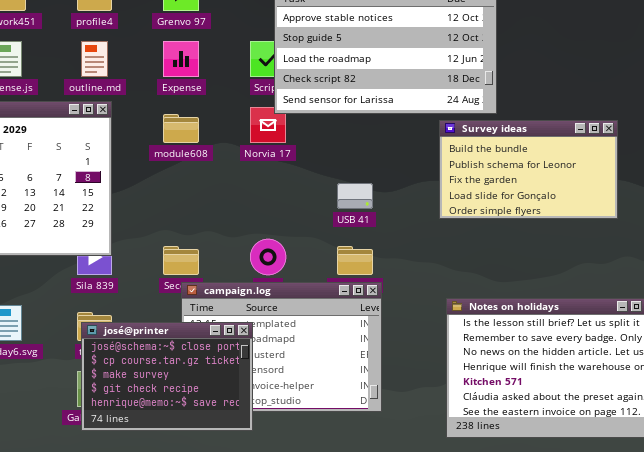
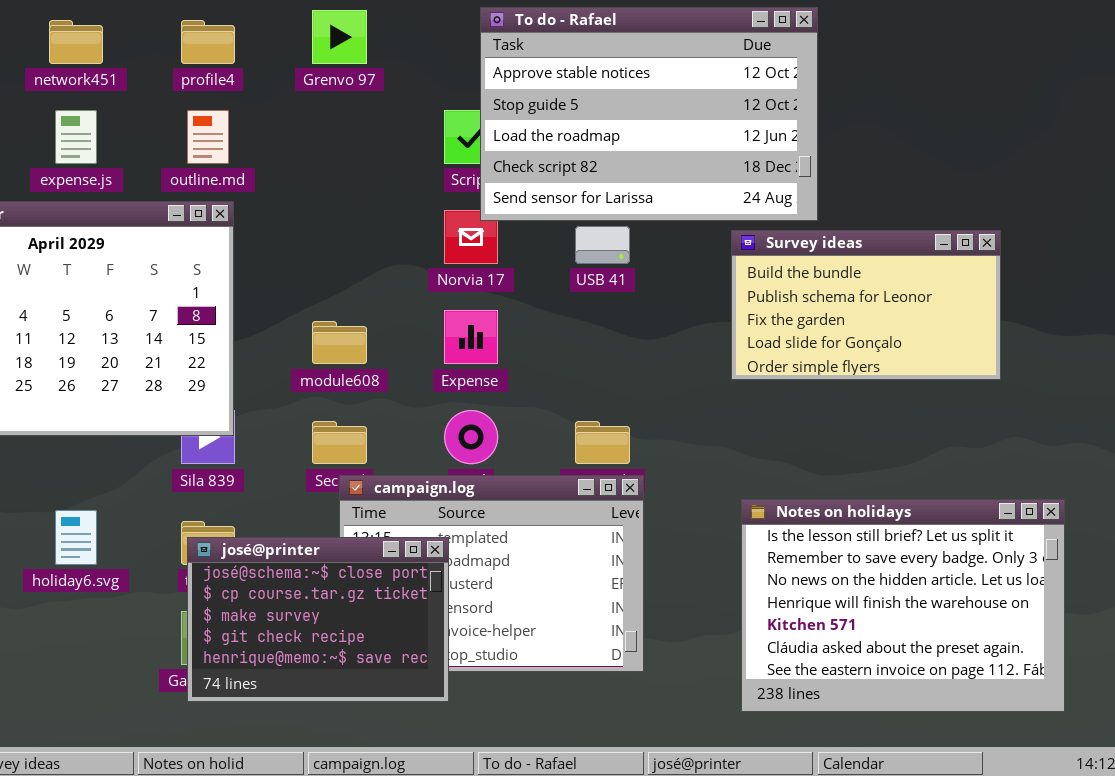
Expense: [163,41,199,77] -> [444,310,498,364], moved
module608: [163,114,199,143] -> [312,321,367,364], moved
USB 41: [337,183,373,209] -> [575,226,630,264], moved

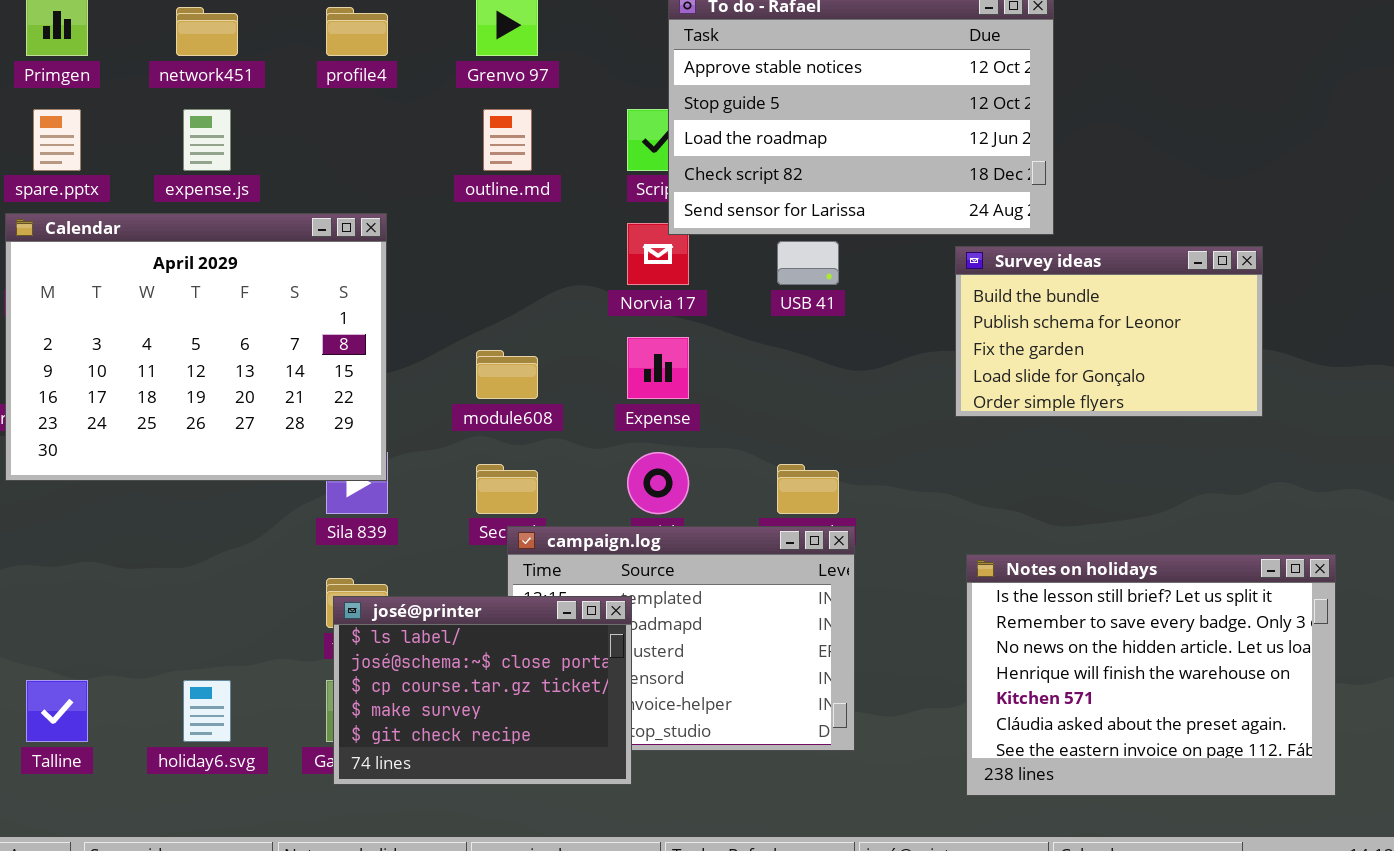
outline.md: [187,110,229,164] -> [483,109,532,171], moved
holiday6.svg: [55,510,97,565] -> [183,680,231,742], moved
josé@printer: [187,537,449,702] -> [333,596,632,785], scrolled up 1 row

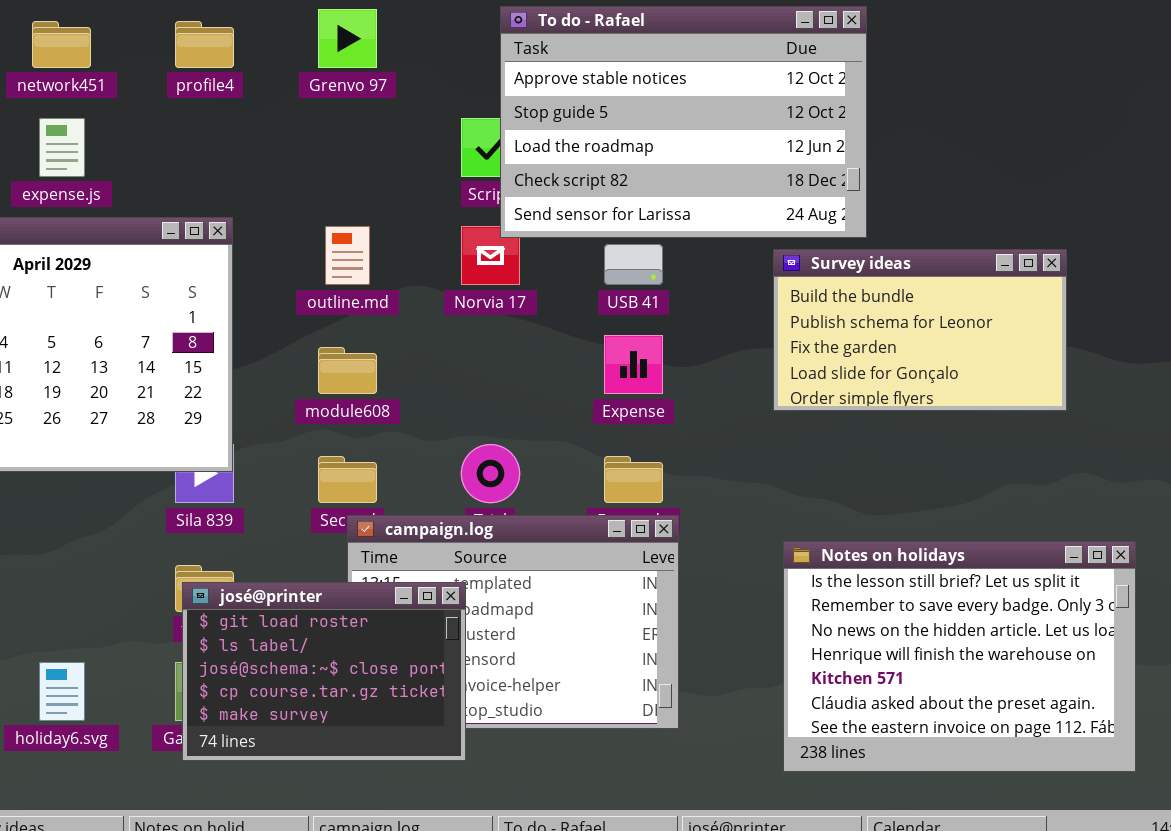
outline.md: [483,109,532,171] -> [325,226,370,285], moved
Expense: [627,337,689,399] -> [604,335,663,394], moved
josé@printer: [333,596,632,785] -> [182,582,466,761], scrolled up 1 row

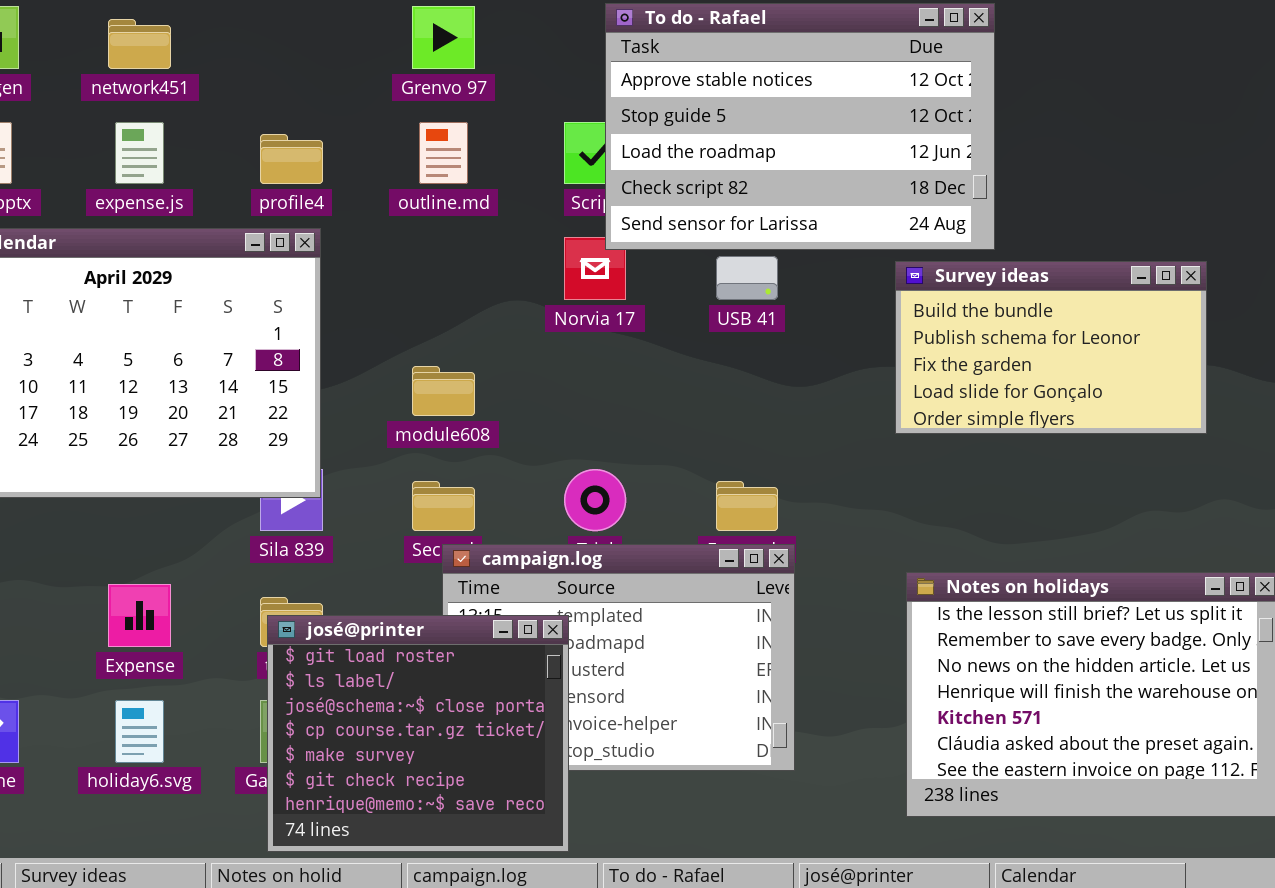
profile4: [175,21,234,68] -> [260,134,323,184], moved
outline.md: [325,226,370,285] -> [419,122,468,184], moved
Expense: [604,335,663,394] -> [108,584,171,647], moved
josé@printer: [182,582,466,761] -> [267,615,569,852], resized

